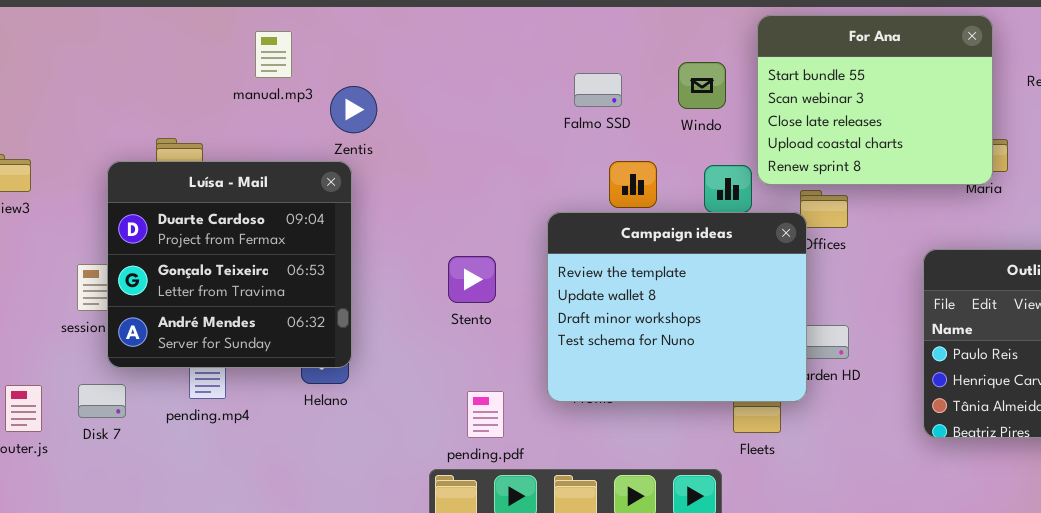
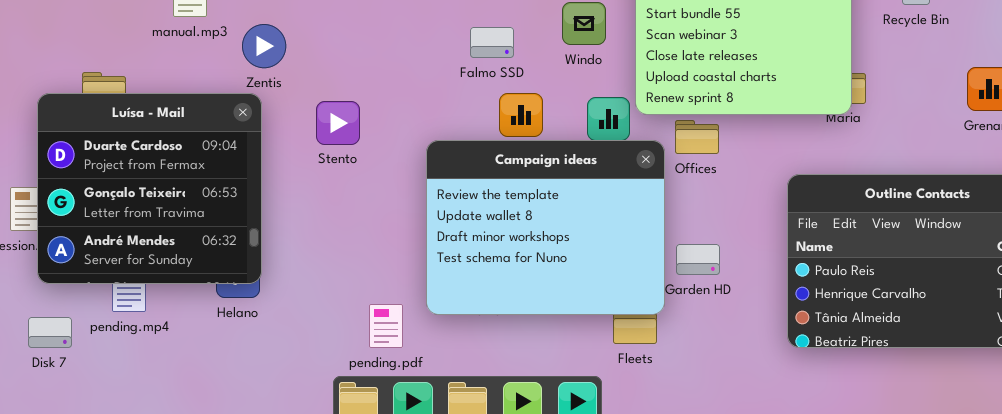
Falmo SSD: [574,73,622,107] -> [470,27,514,58], moved
Campaign ideas: [547,212,807,402] -> [426,140,665,315], moved
Stento: [448,256,496,303] -> [316,101,360,145], moved
Disk 7: [78,384,126,418] -> [28,317,72,348], moved

